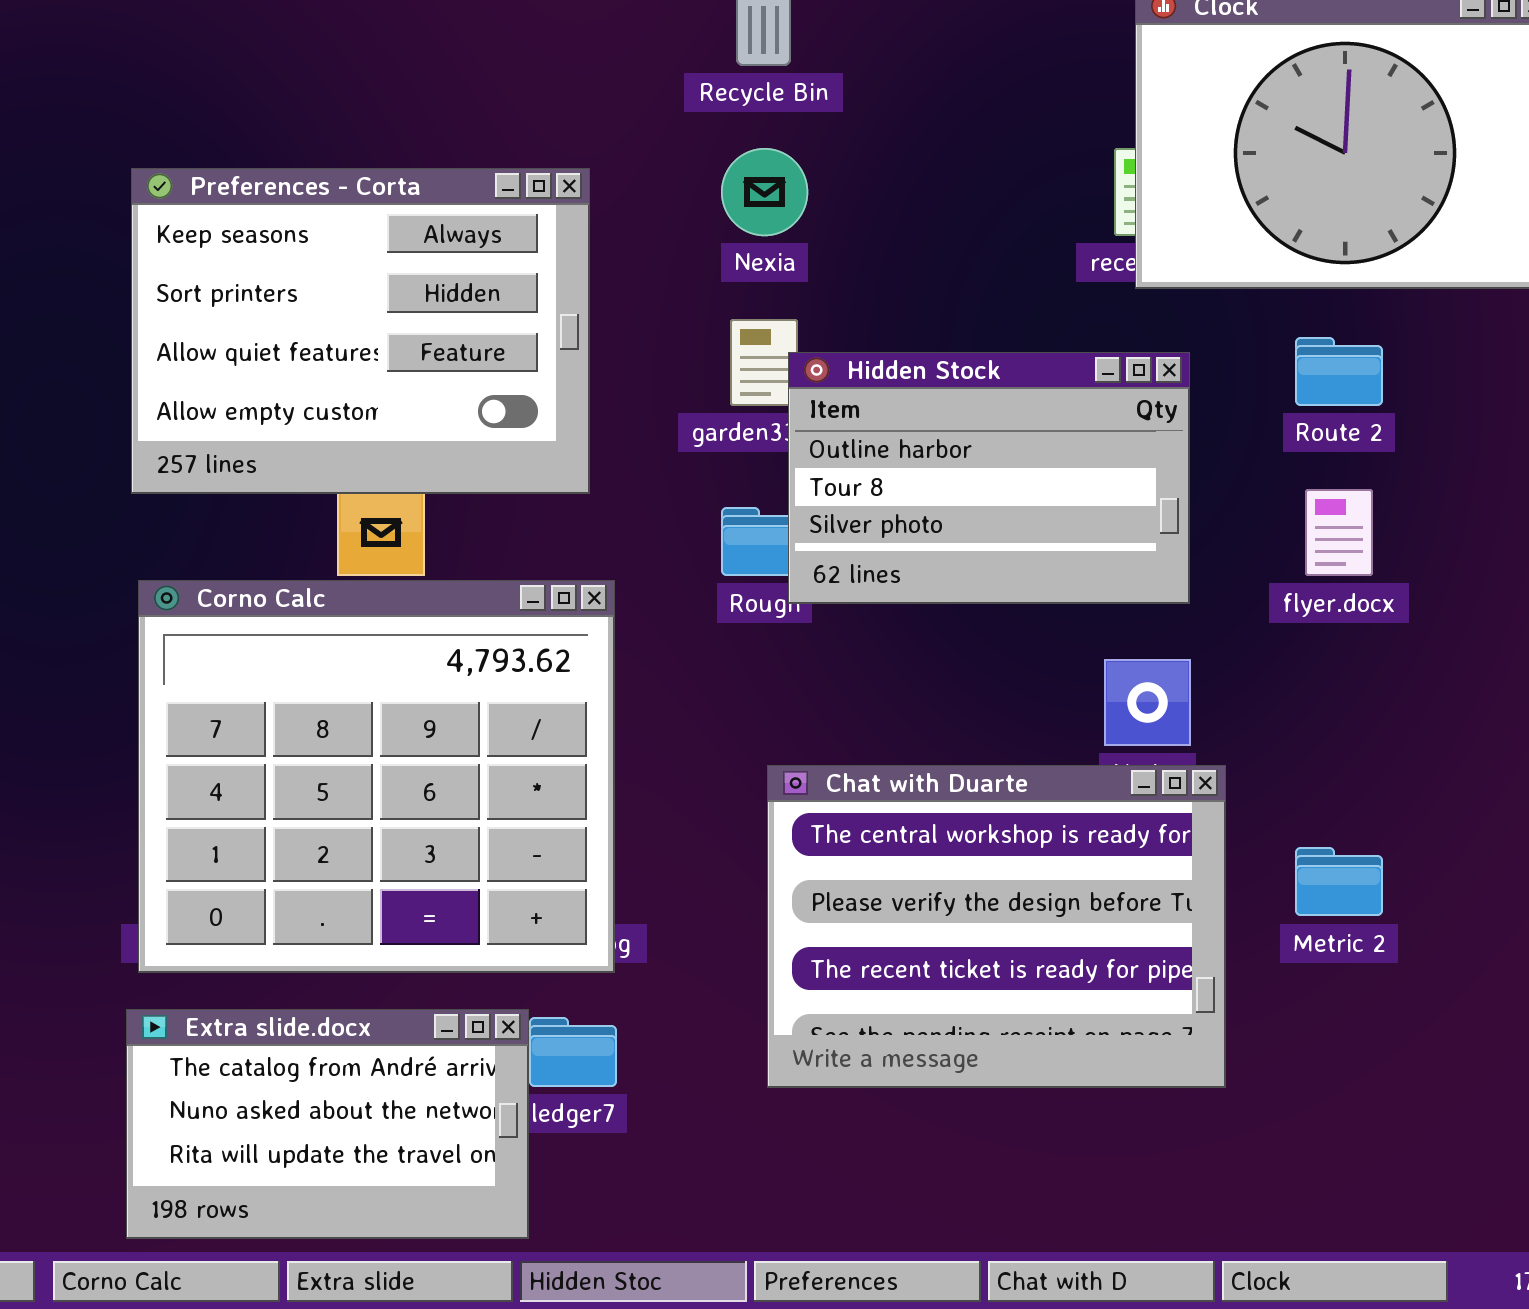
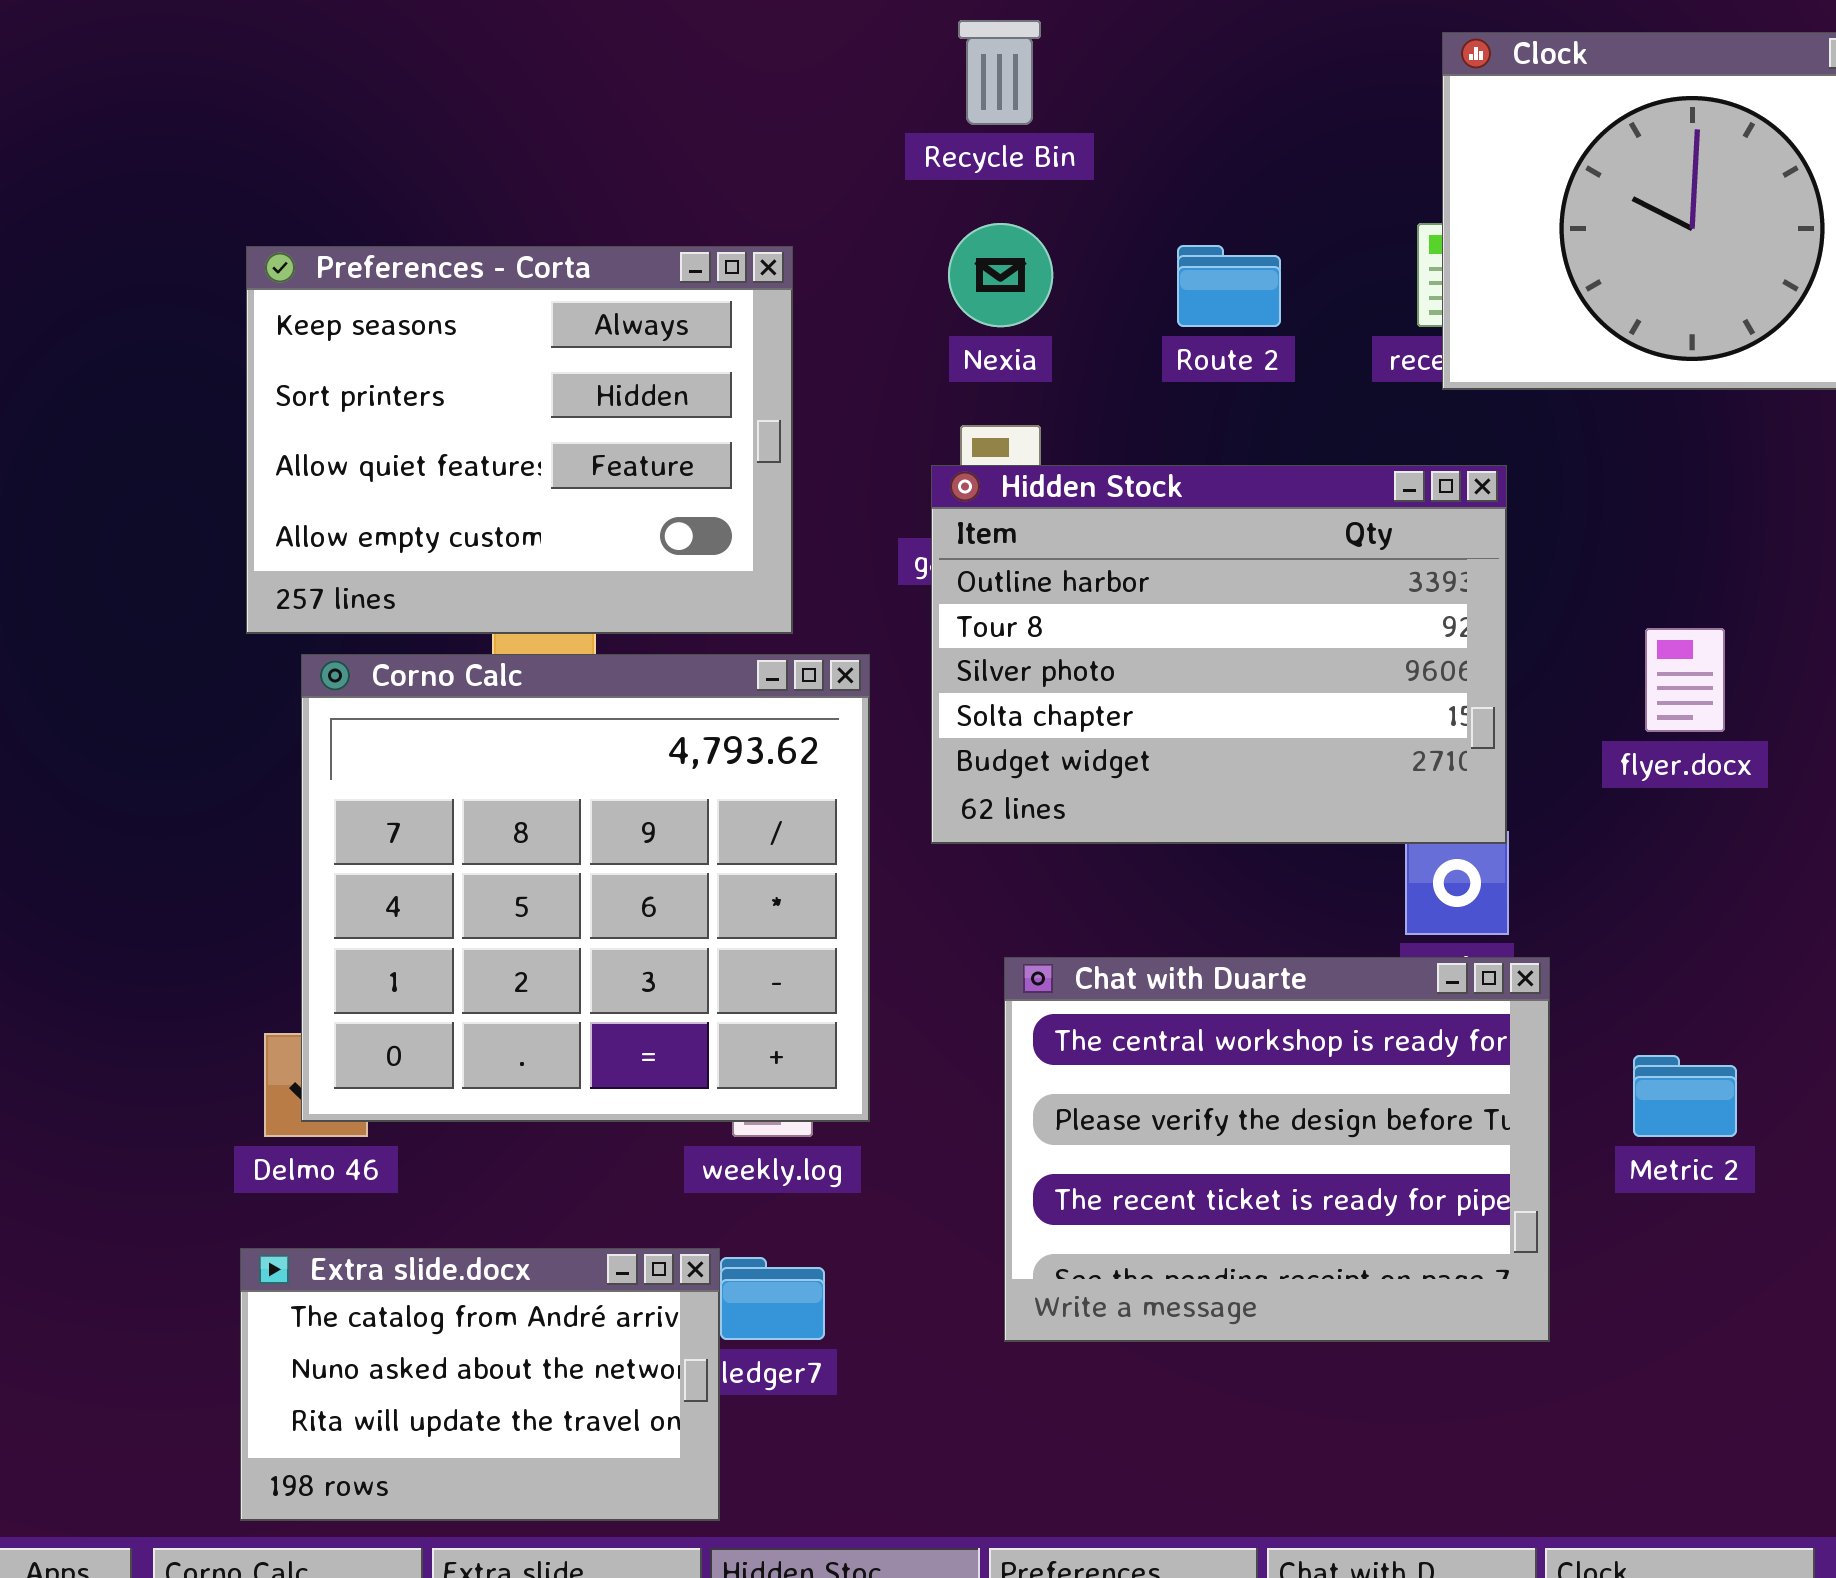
Route 2: [1295,337,1383,406] -> [1177,245,1281,327], moved
Hidden Stock: [788,352,1190,604] -> [931,465,1507,844], resized
Corno Calc: [138,580,615,973] -> [301,654,870,1122], moved

